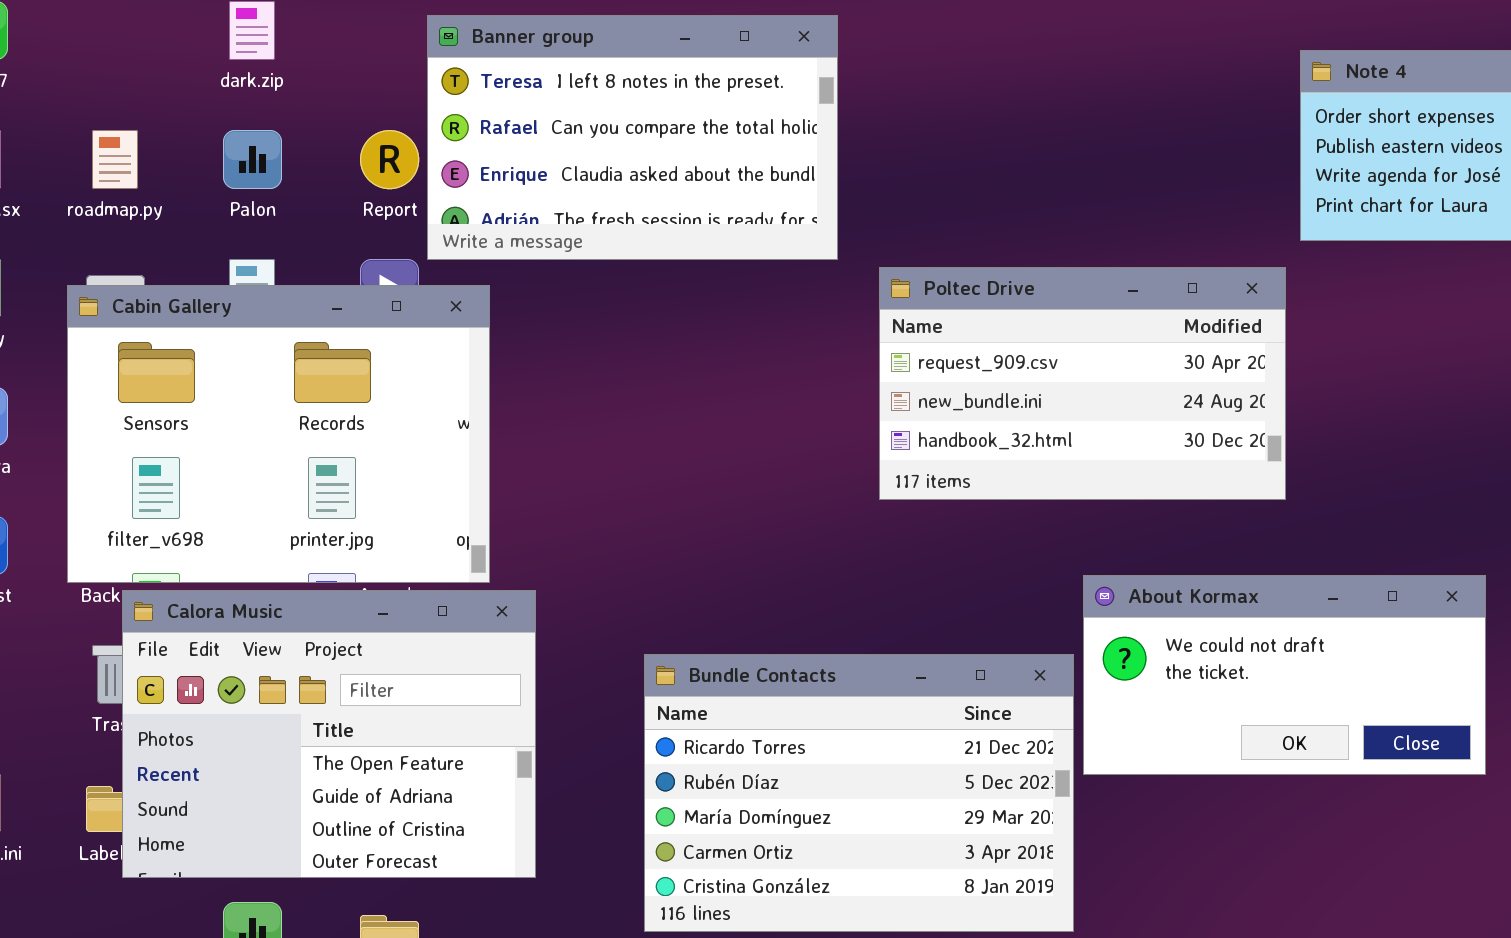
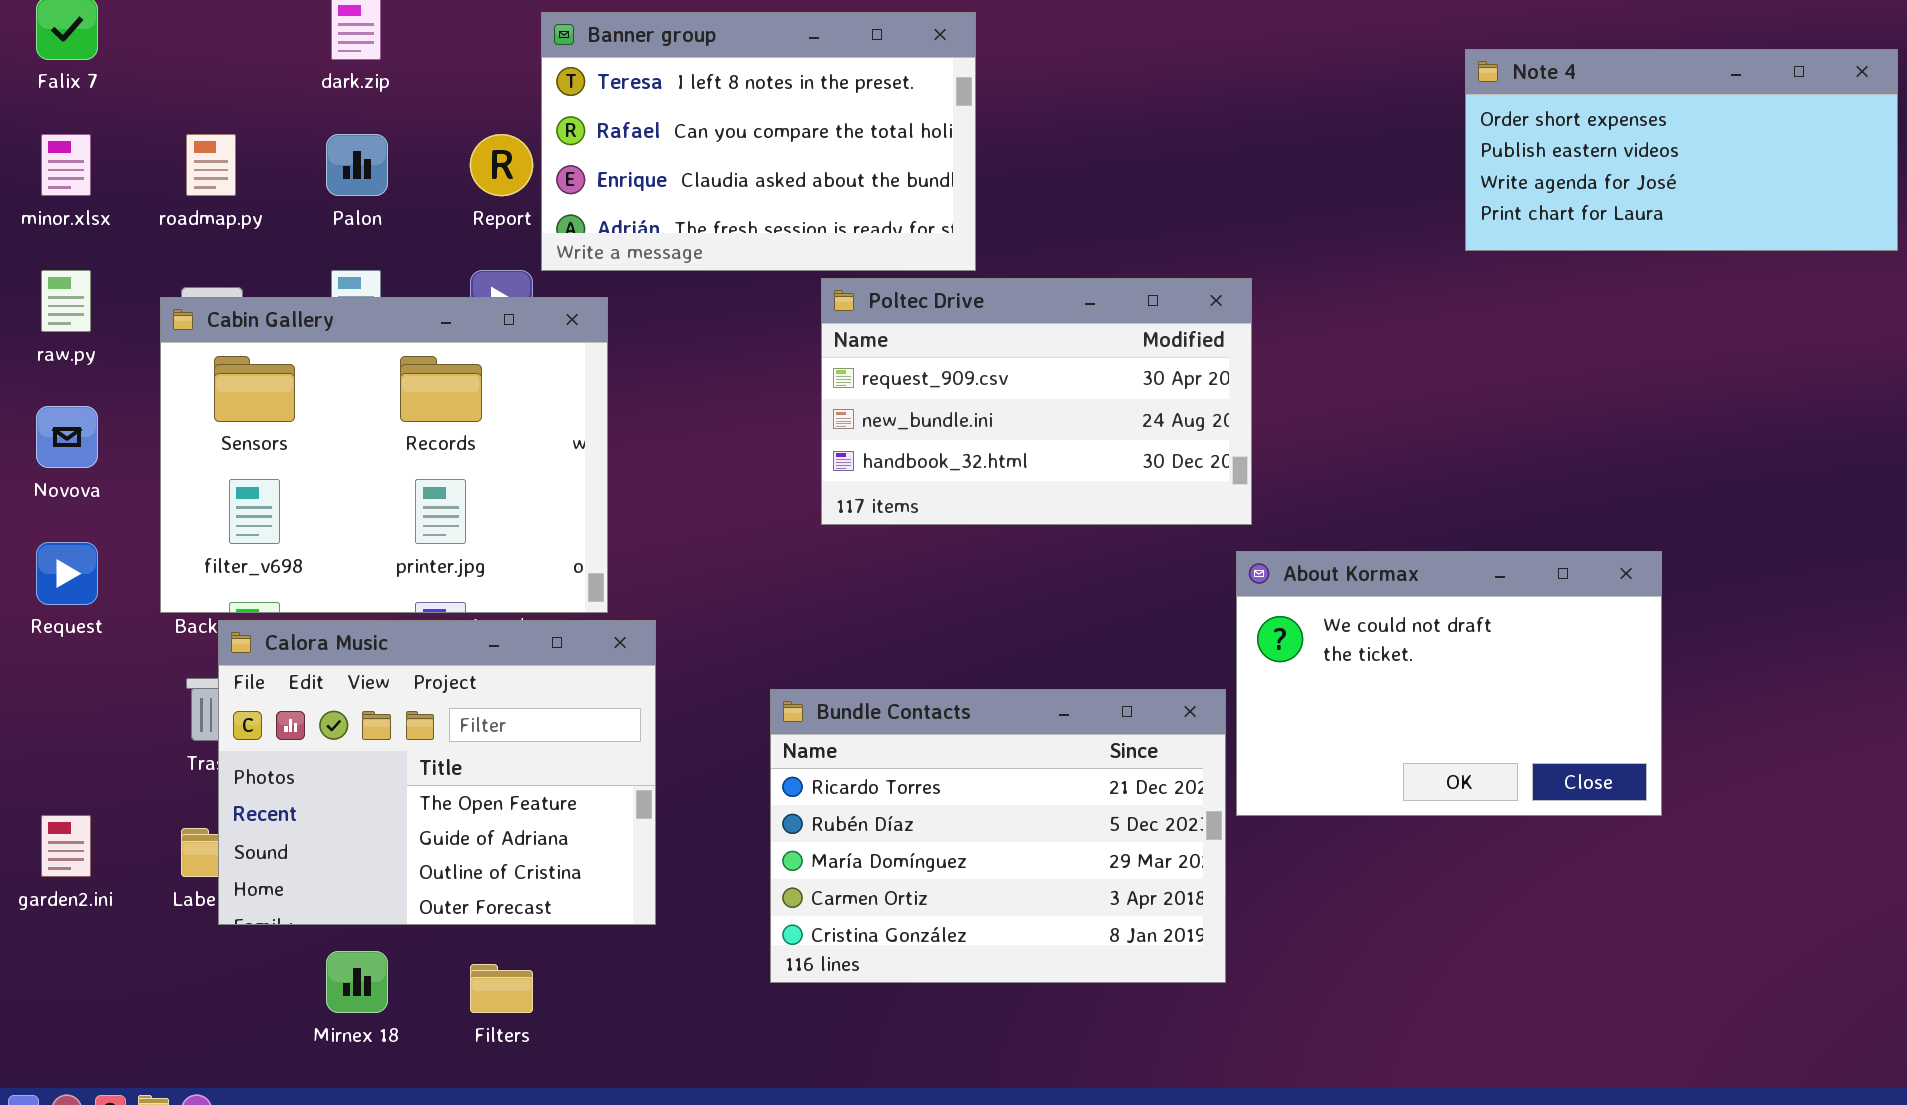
Poltec Drive: [879,267,1286,500] -> [821,278,1252,525], moved
About Kormax: [1083,575,1486,775] -> [1236,551,1662,816], resized

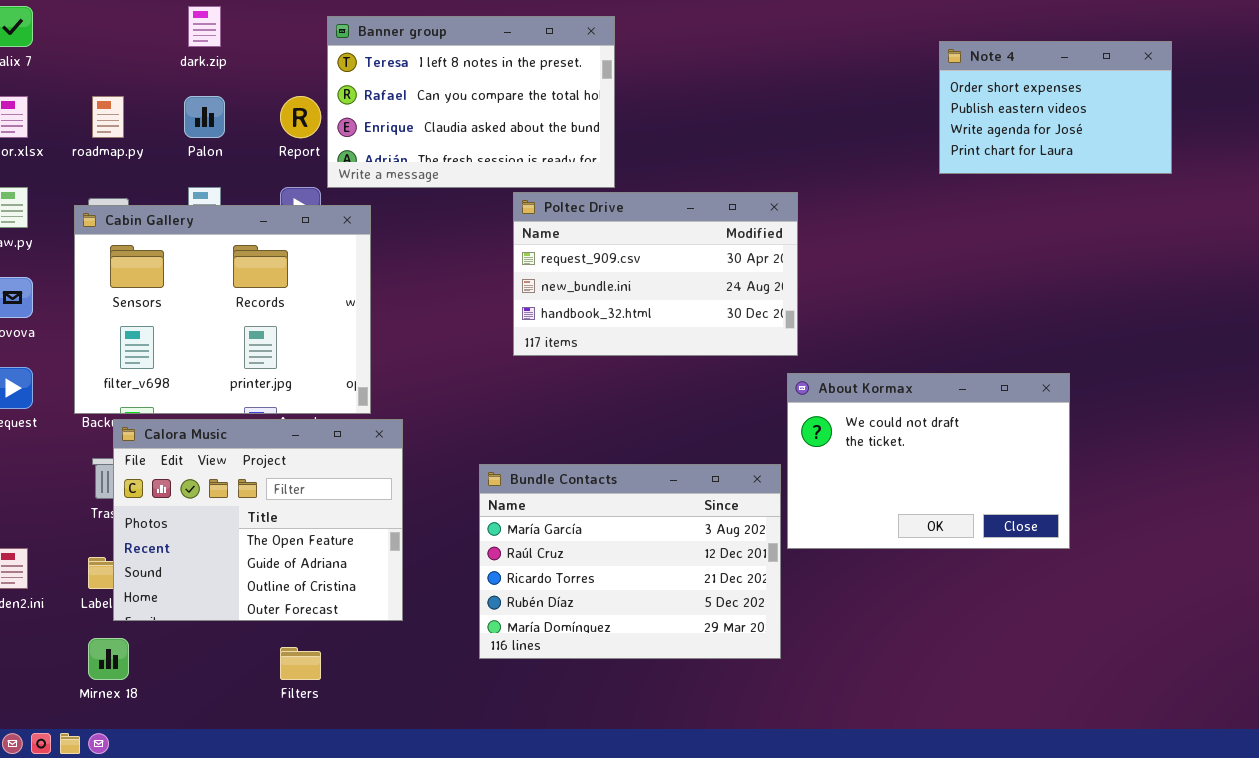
Note 4: [1465,49,1898,251] -> [939,41,1172,174], resized
Bundle Contacts: [770,689,1226,983] -> [479,464,781,659], scrolled up 2 rows
Mirnex 18: [326,951,388,1013] -> [88,638,129,680], moved

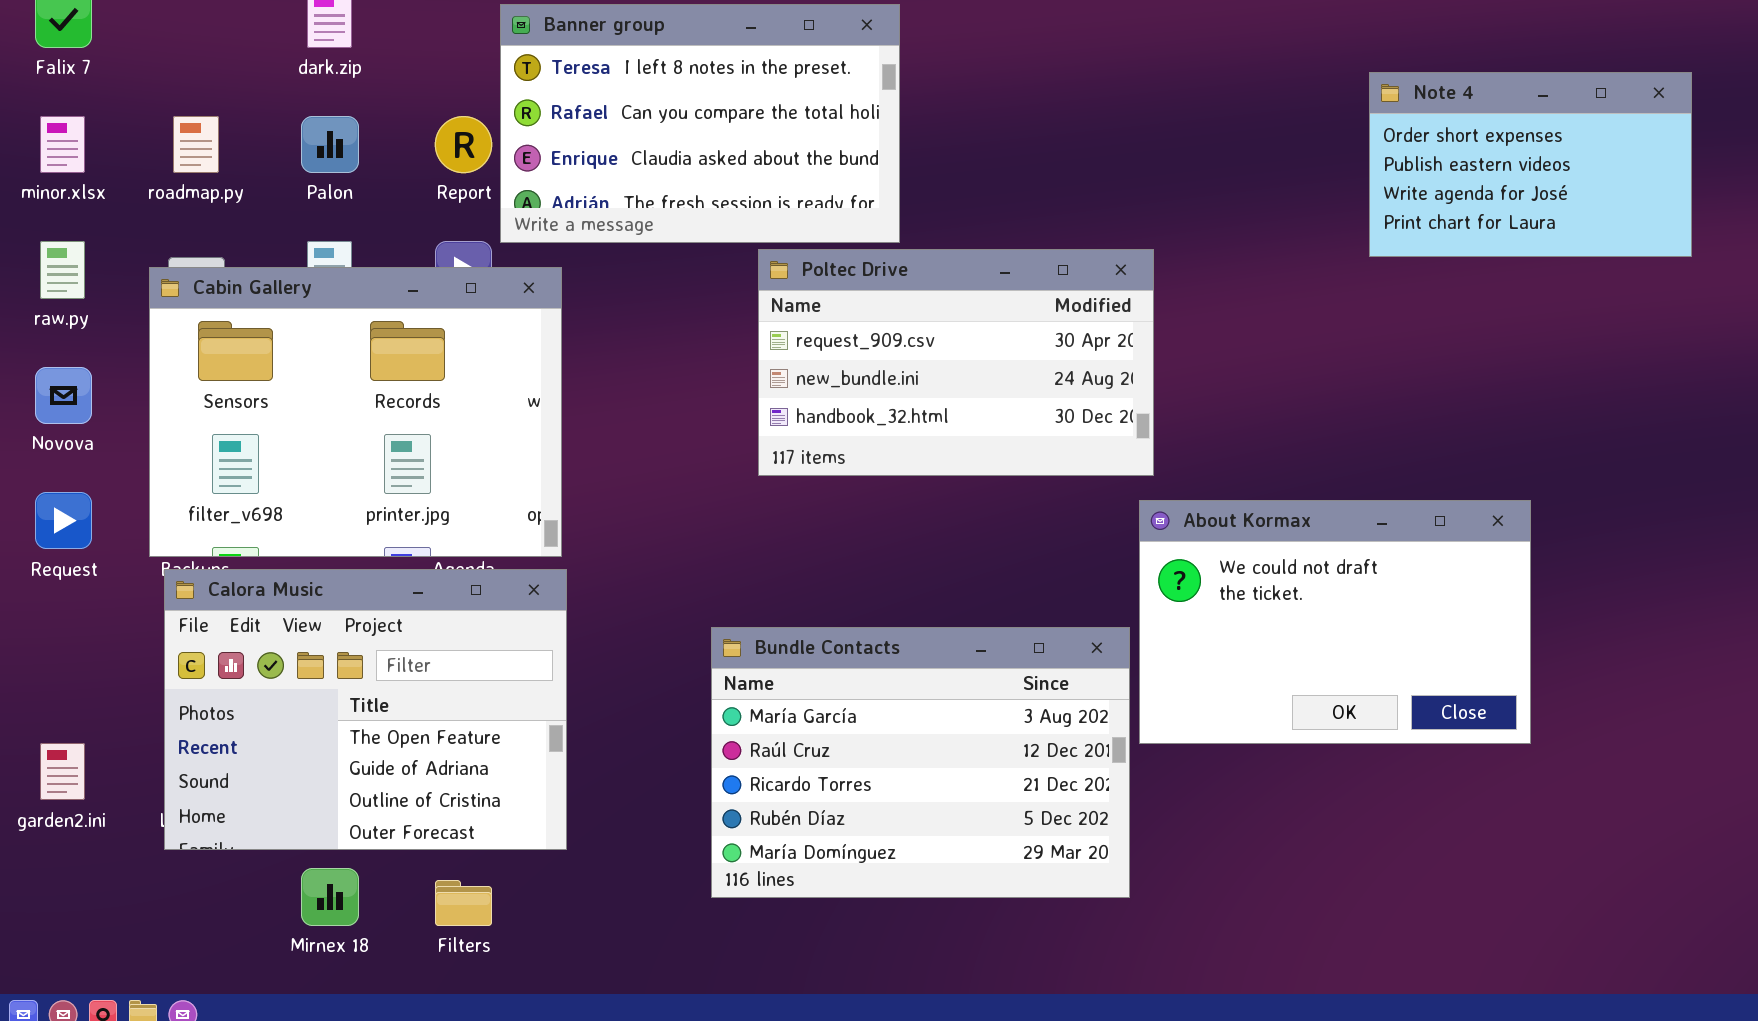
Note 4: [939,41,1172,174] -> [1369,72,1692,257], moved
Calora Music: [113,419,403,621] -> [164,569,567,850], moved
Mirnex 18: [88,638,129,680] -> [301,868,359,926], moved

